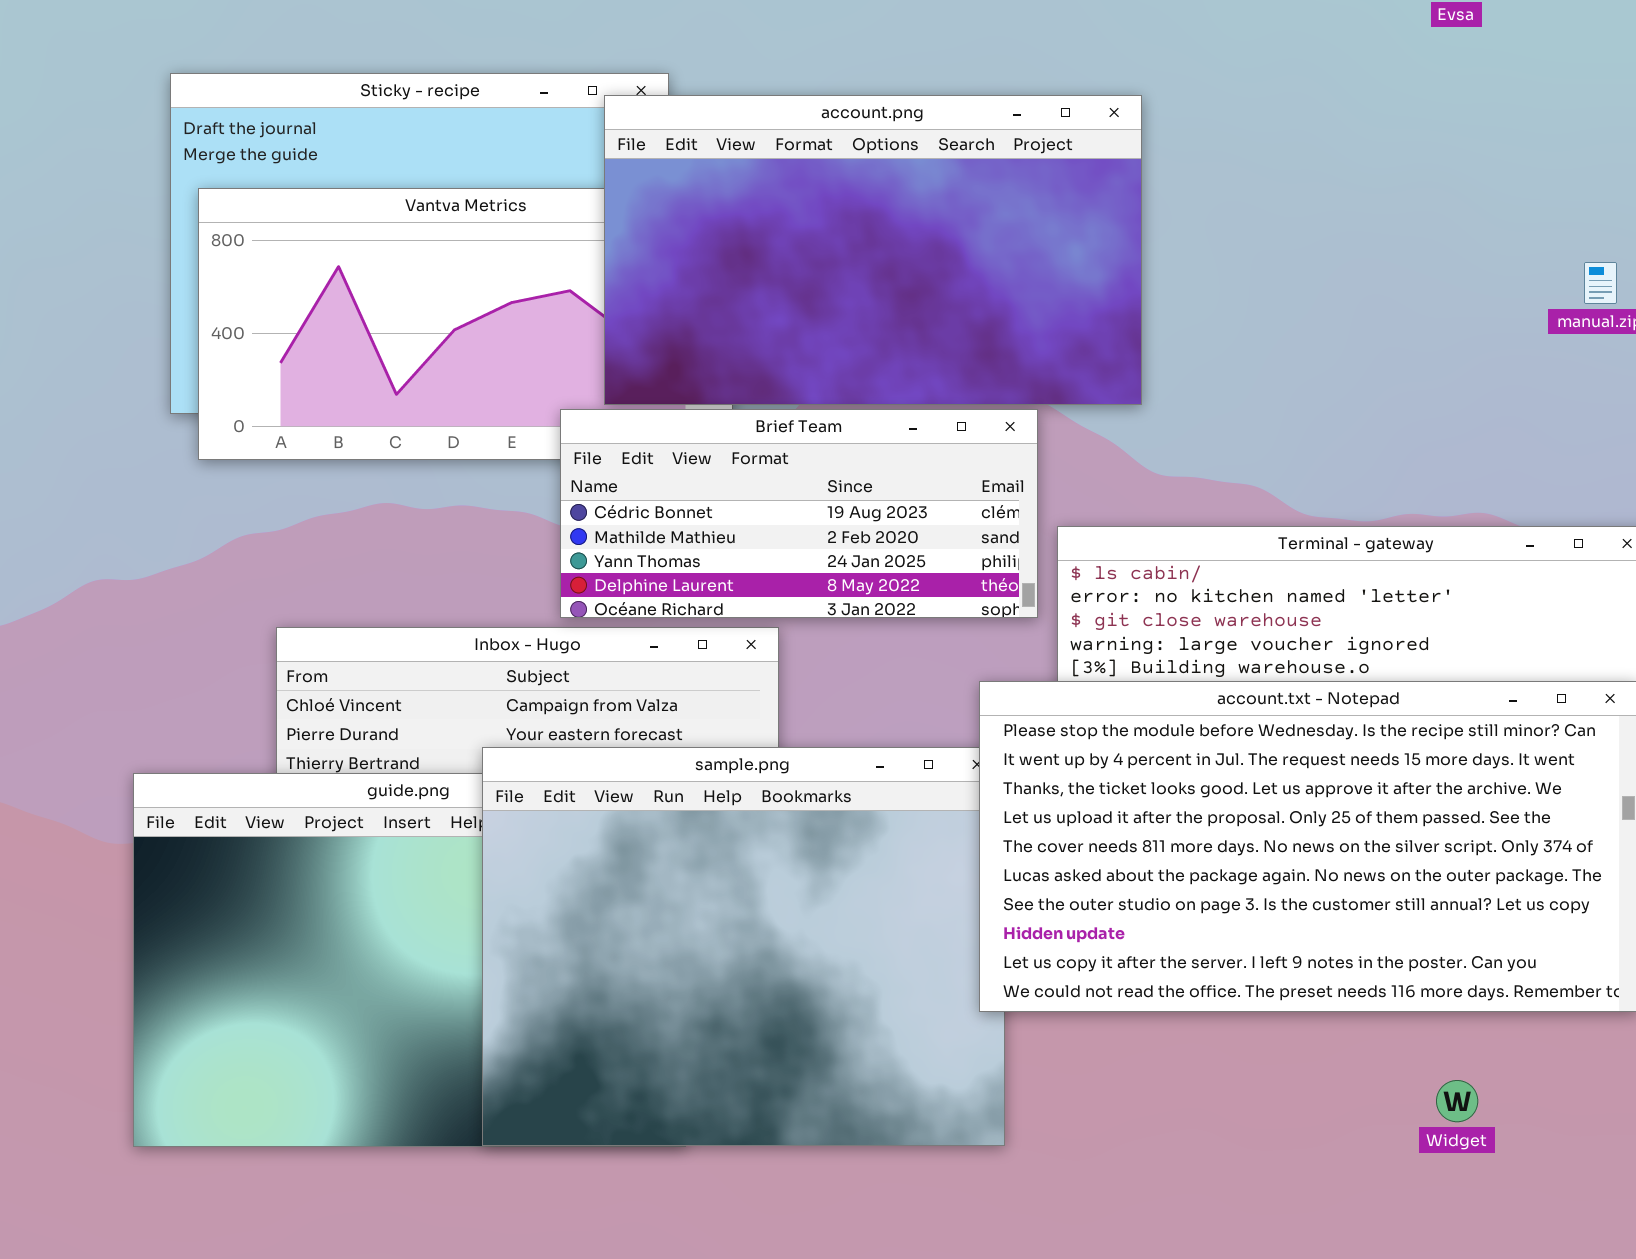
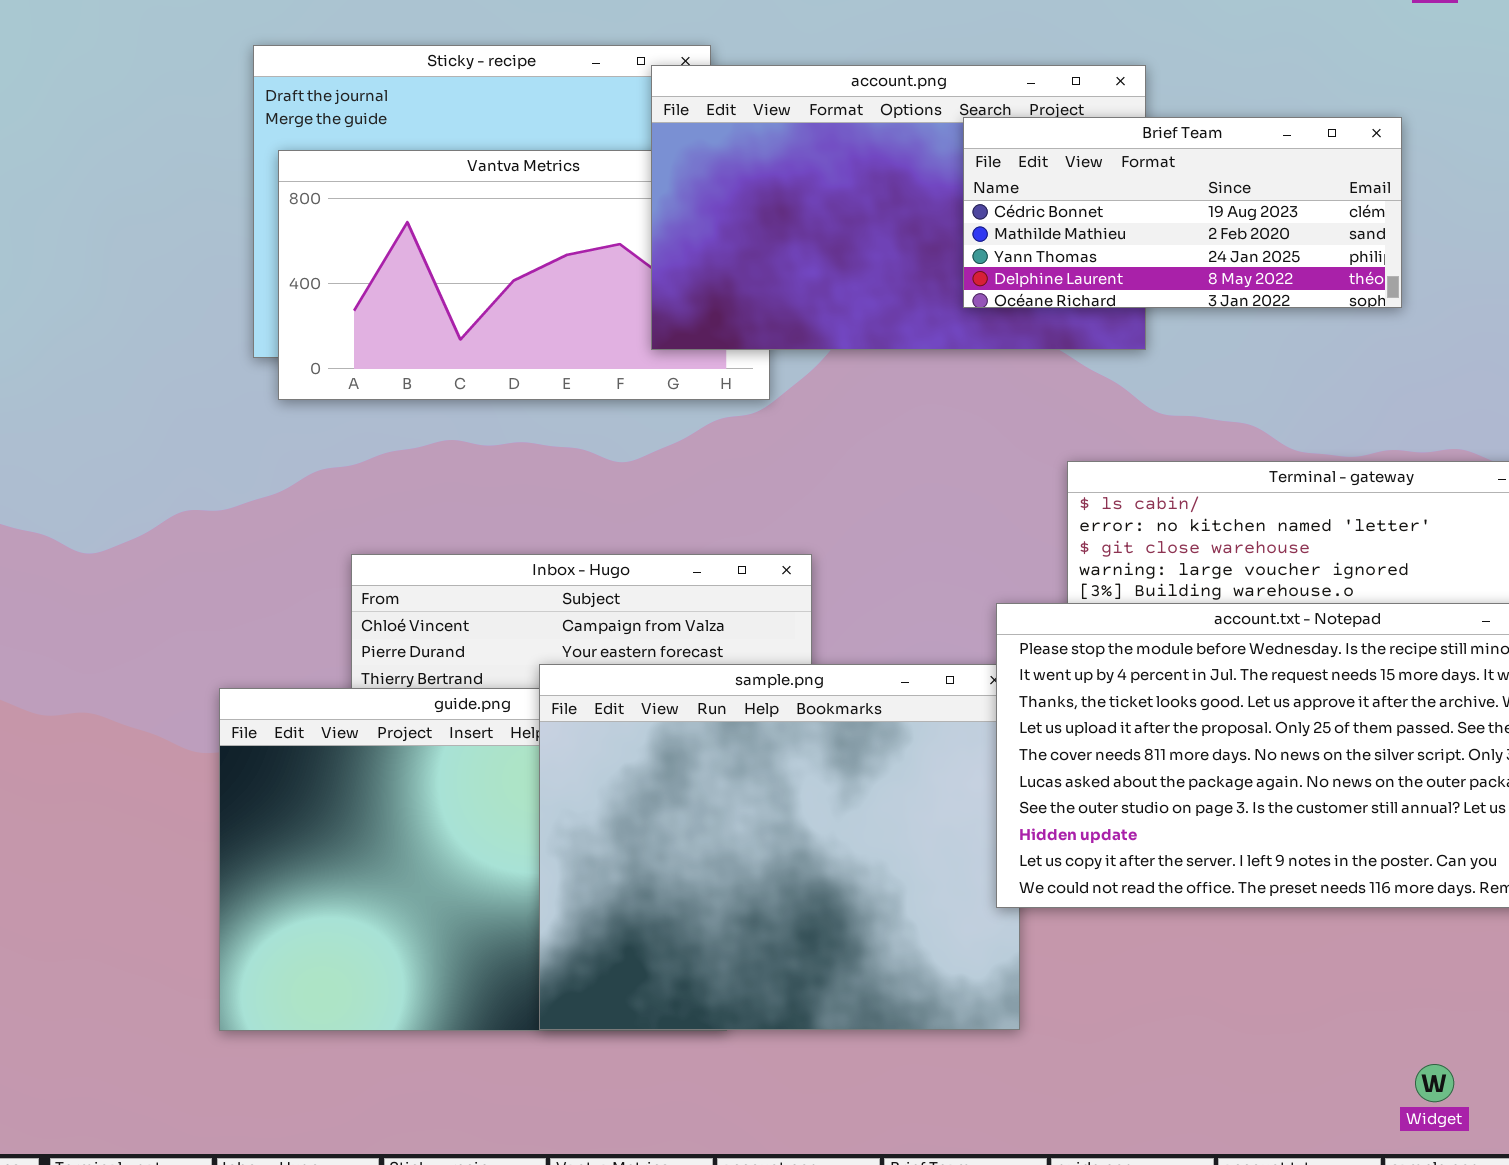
Brief Team: [560,409,1038,618] -> [963,117,1402,308], moved
Widget: [1436,1080,1478,1122] -> [1415,1064,1454,1102], moved

